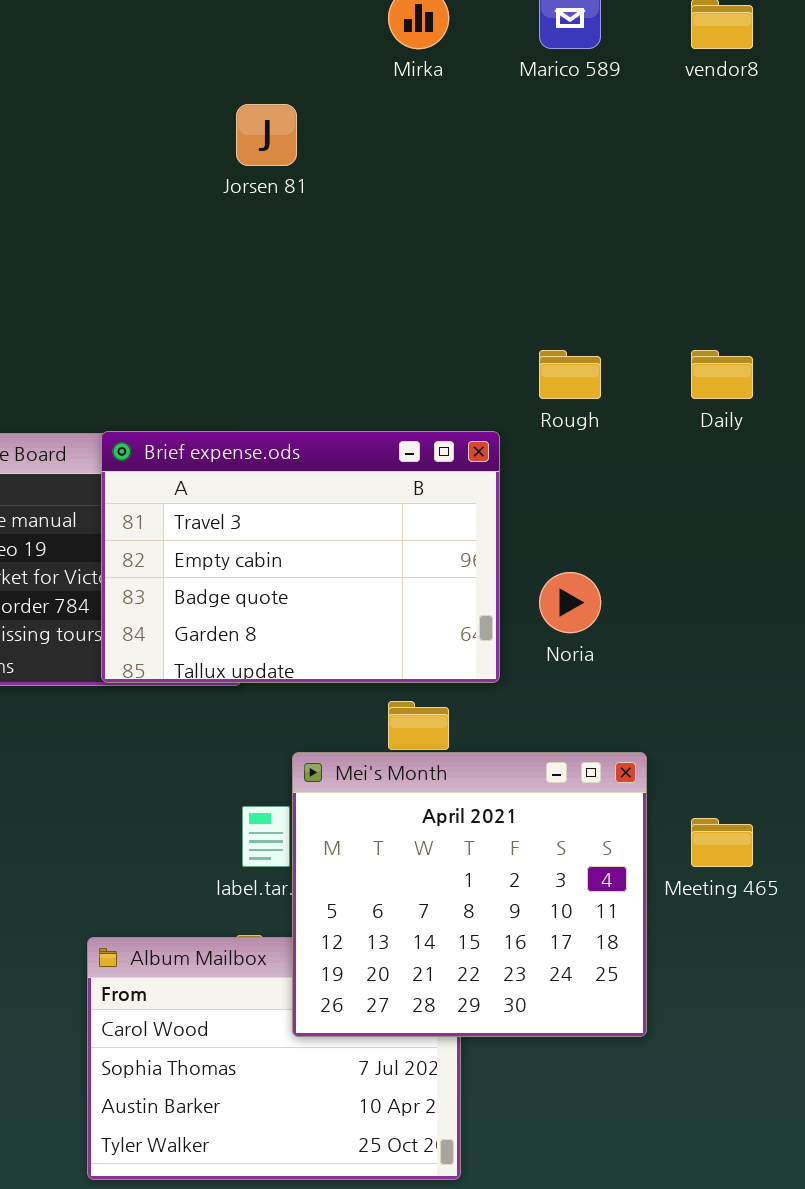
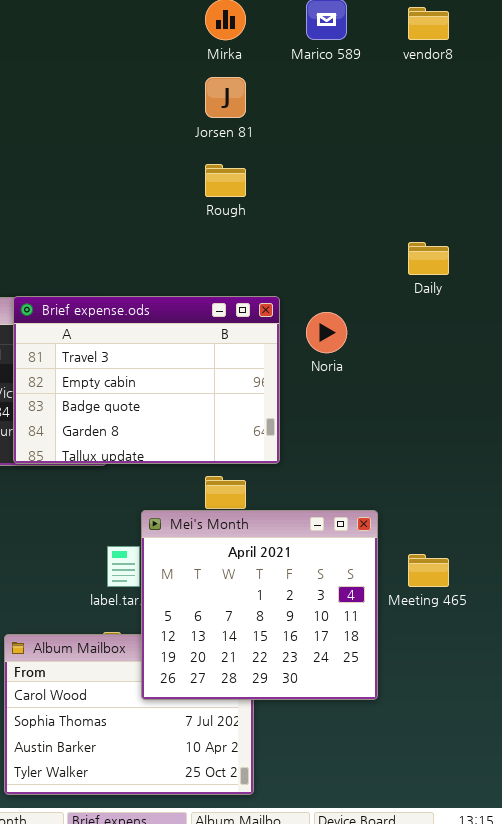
Jorsen 81: [236,104,297,166] -> [205,77,246,118], moved
Rough: [539,350,601,399] -> [205,164,246,197], moved
Noria: [539,572,601,633] -> [306,312,347,353], moved

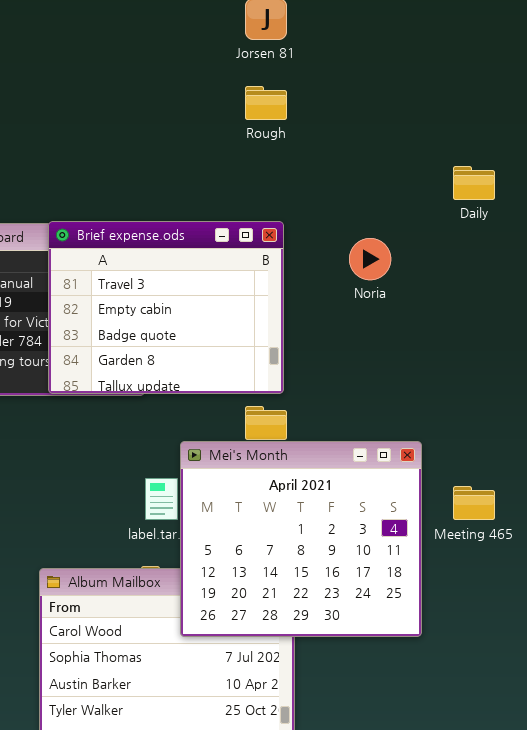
Brief expense.ods: [13,296,280,464] -> [48,221,284,394], resized

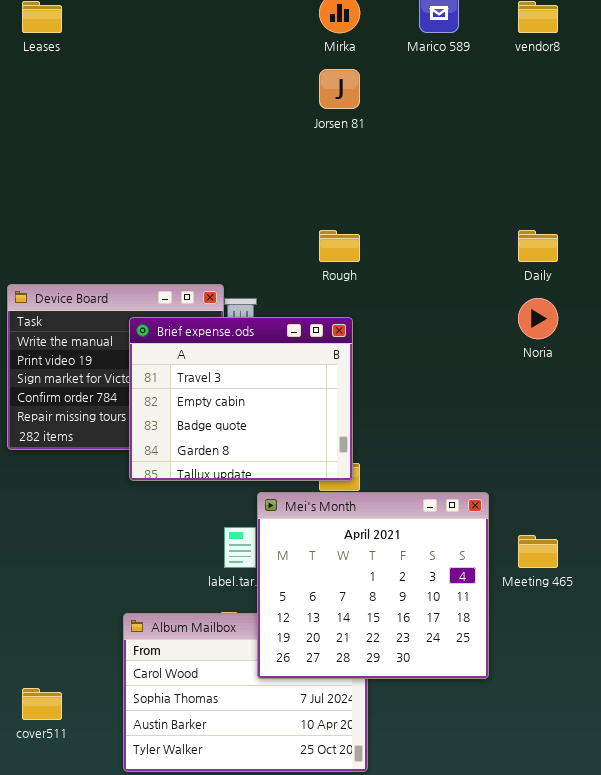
Rough: [245,86,287,120] -> [319,230,360,262], moved
Brief expense.ods: [48,221,284,394] -> [129,317,353,481], moved
Noria: [349,238,391,280] -> [518,298,558,339], moved

